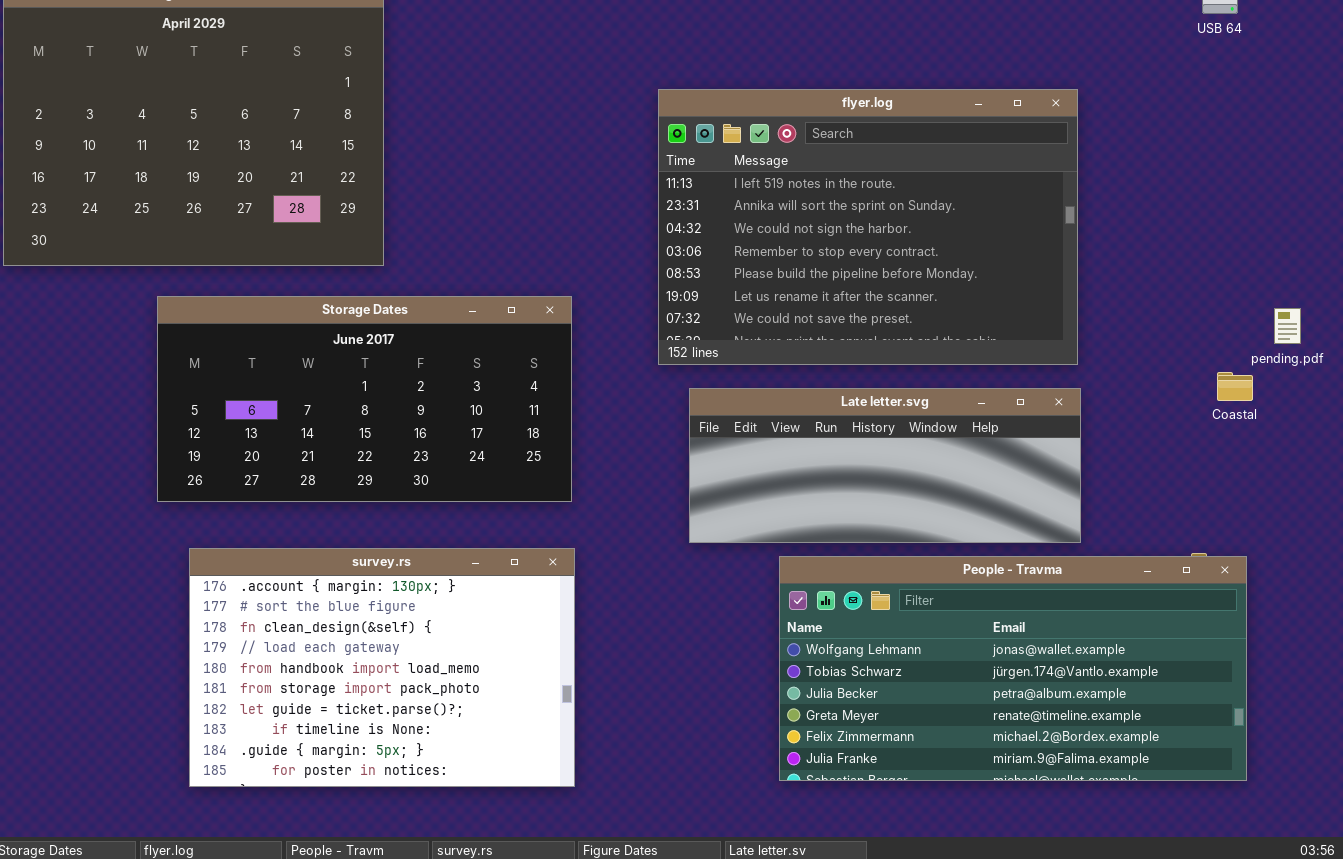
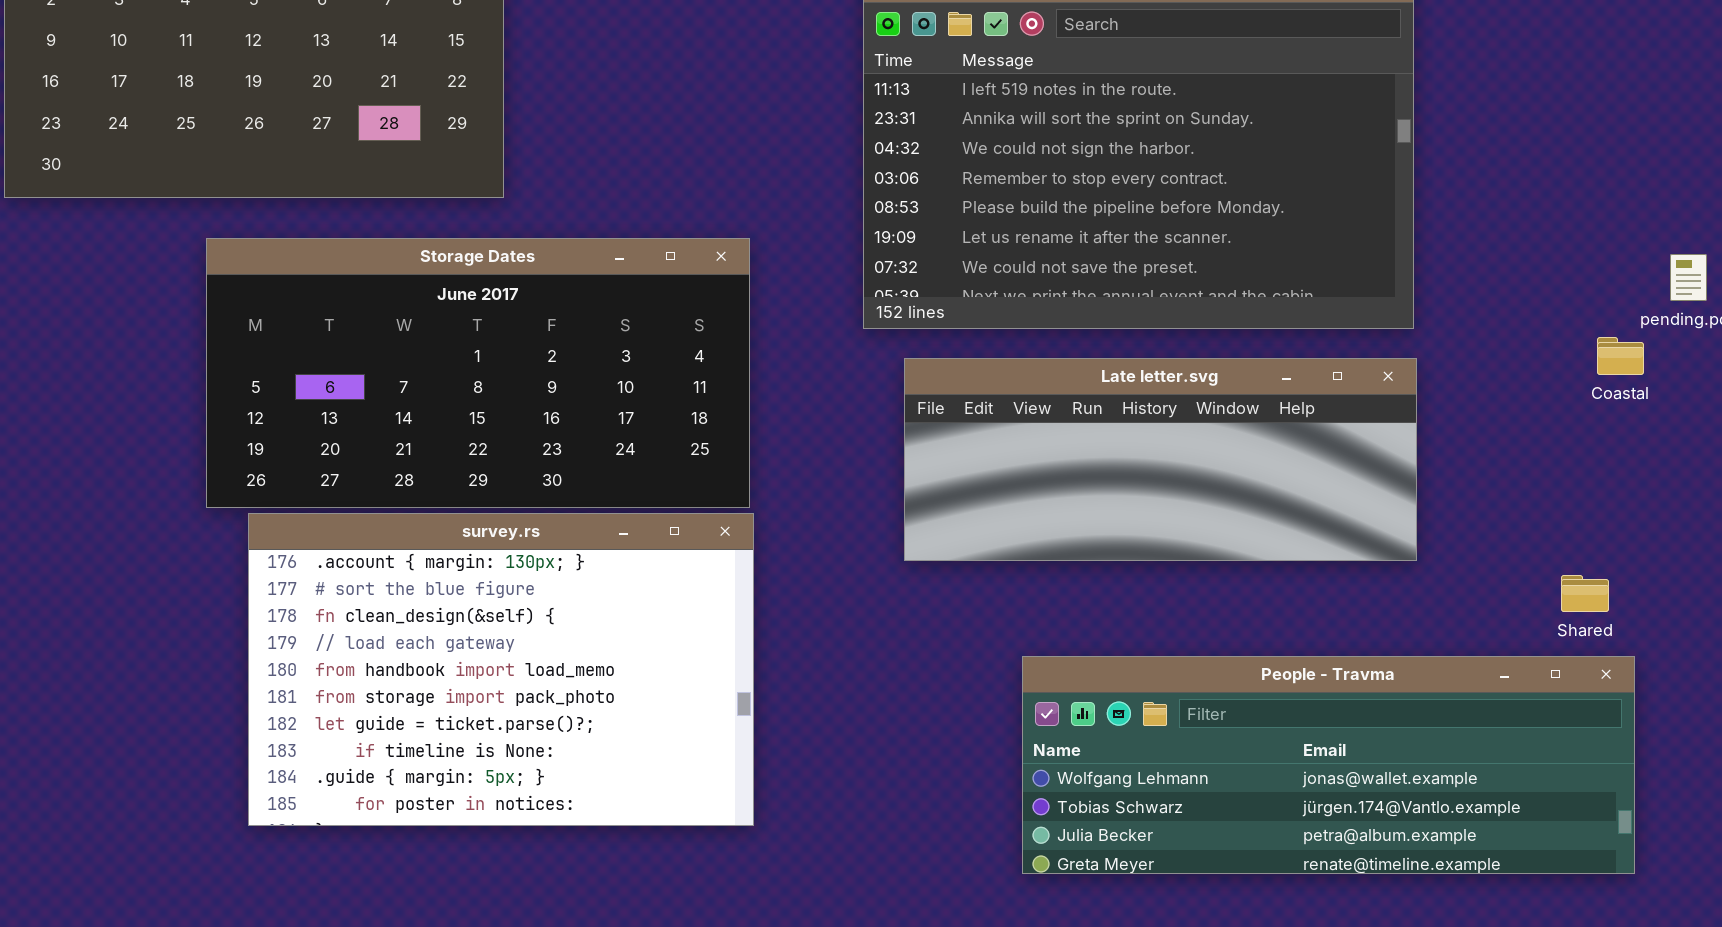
survey.rs: [189,548,575,787] -> [248,513,754,826], moved
People - Travma: [779,556,1247,781] -> [1022,656,1635,874], resized

